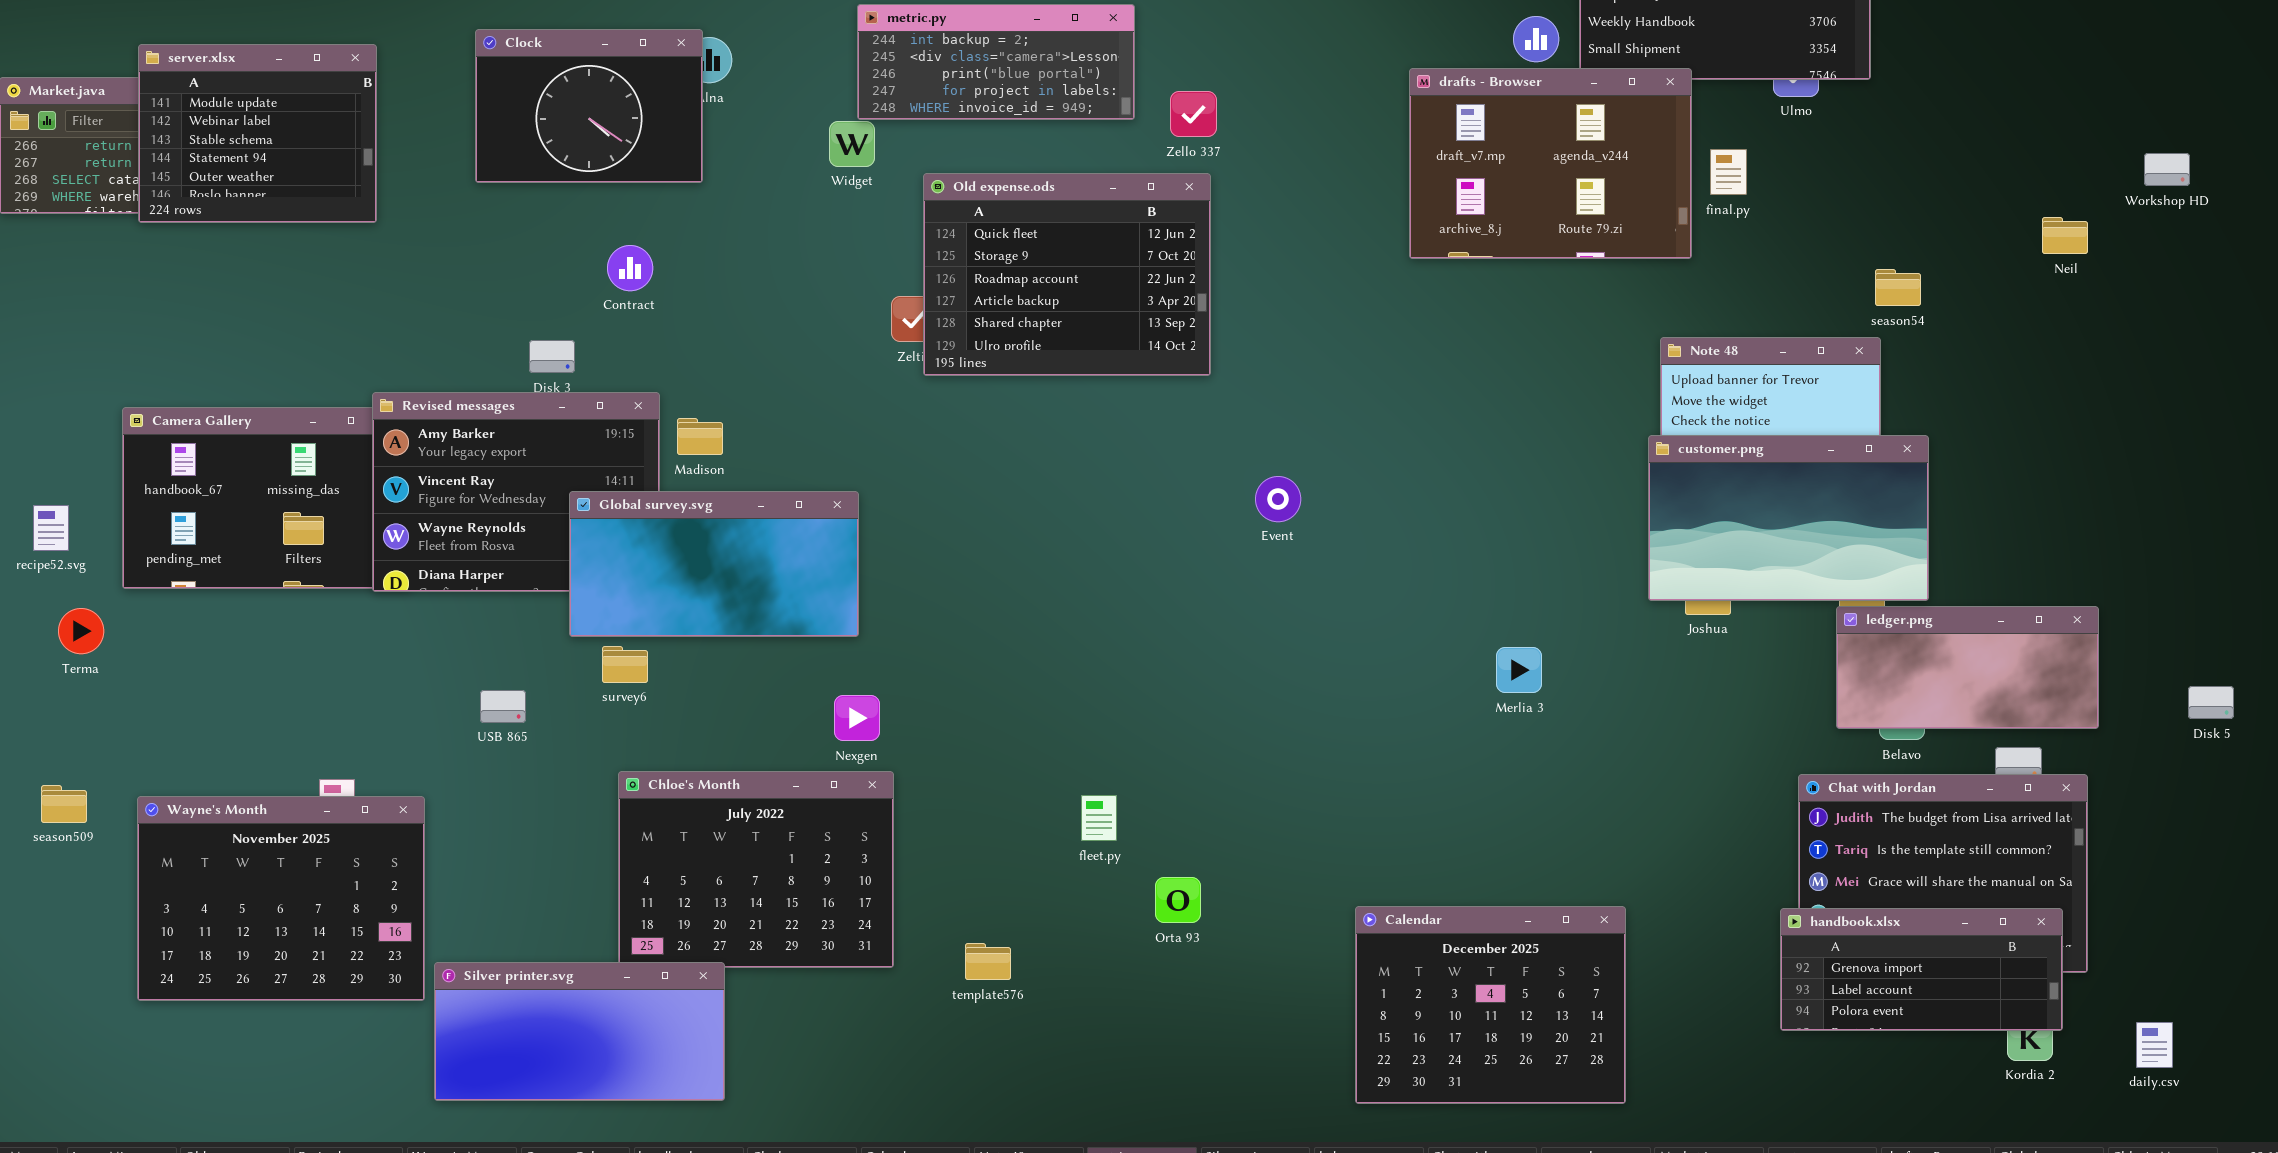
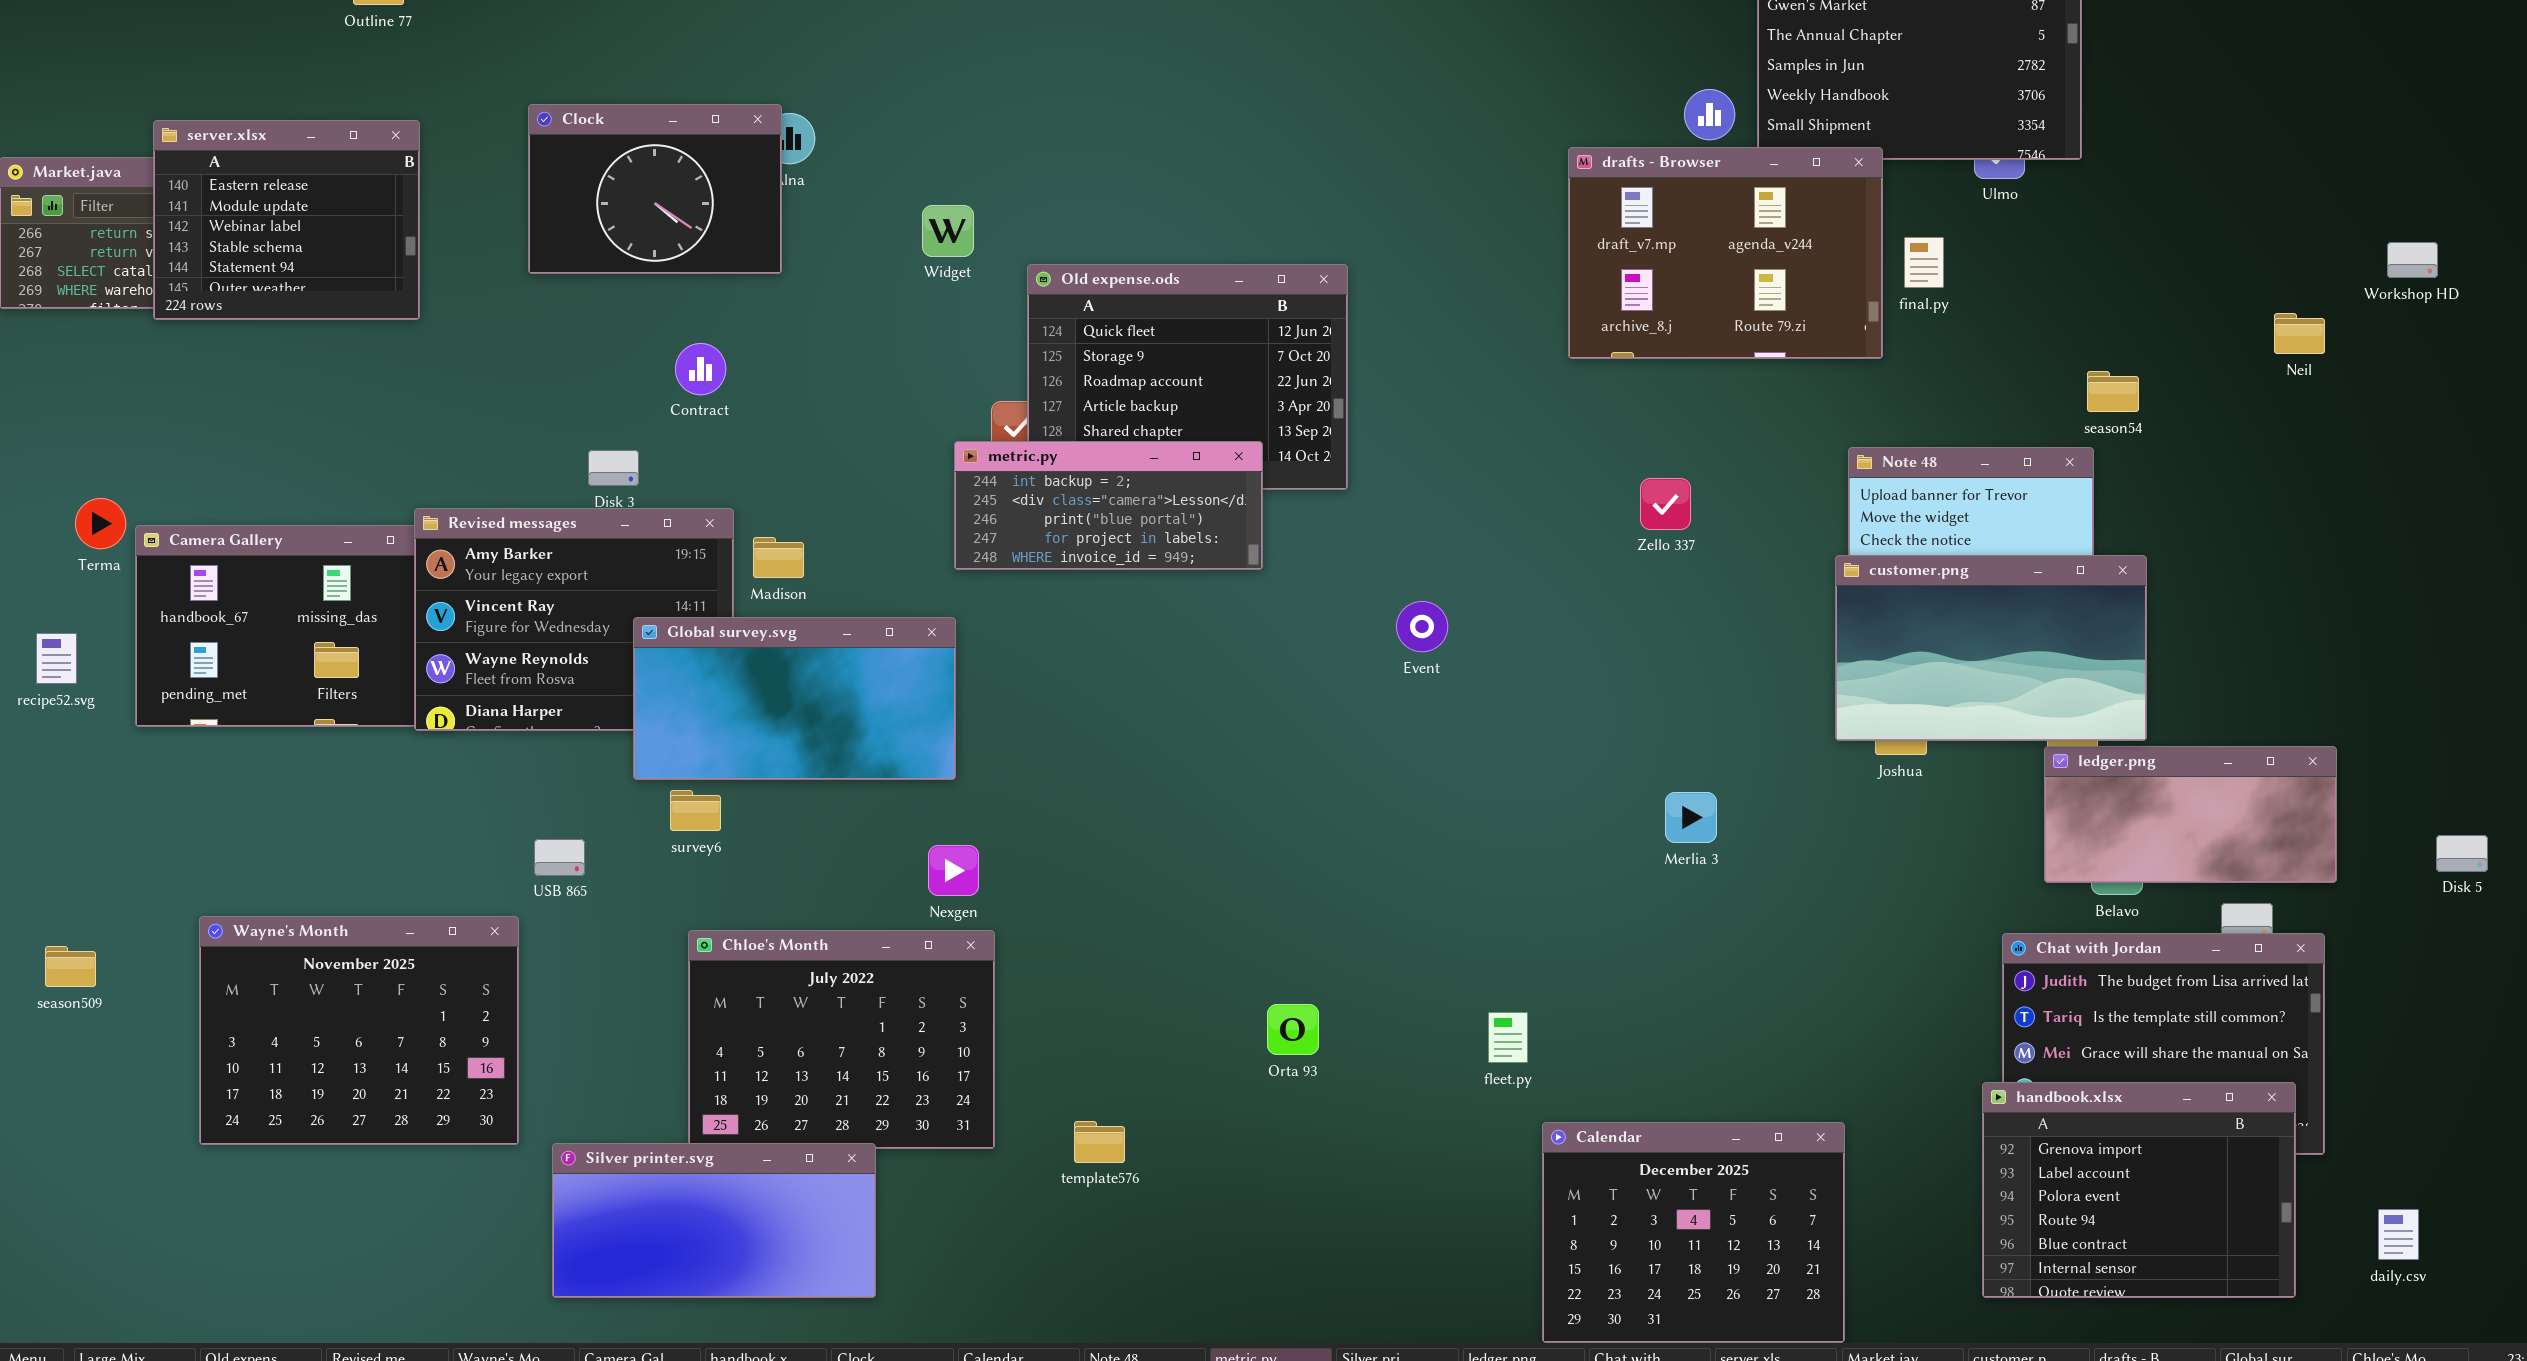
metric.py: [857,4,1135,120] -> [954,441,1263,570], moved
server.xlsx: [138,44,377,223] -> [153,120,420,320], scrolled up 1 row
Zello 337: [1170,91,1217,137] -> [1640,478,1691,530], moved
Terma: [58,608,104,654] -> [75,498,126,549], moved
fleet.py: [1081,795,1117,841] -> [1488,1012,1528,1063], moved
Wayne's Month: [137,796,425,1001] -> [199,916,519,1145], moved
Orta 93: [1155,877,1201,923] -> [1267,1004,1319,1055], moved
Calendar: [1355,906,1626,1104] -> [1542,1122,1845,1343], moved
handbook.xlsx: [1780,908,2063,1031] -> [1982,1082,2296,1298], resized
Silver printer.svg: [434,962,725,1101] -> [552,1143,876,1298], moved

